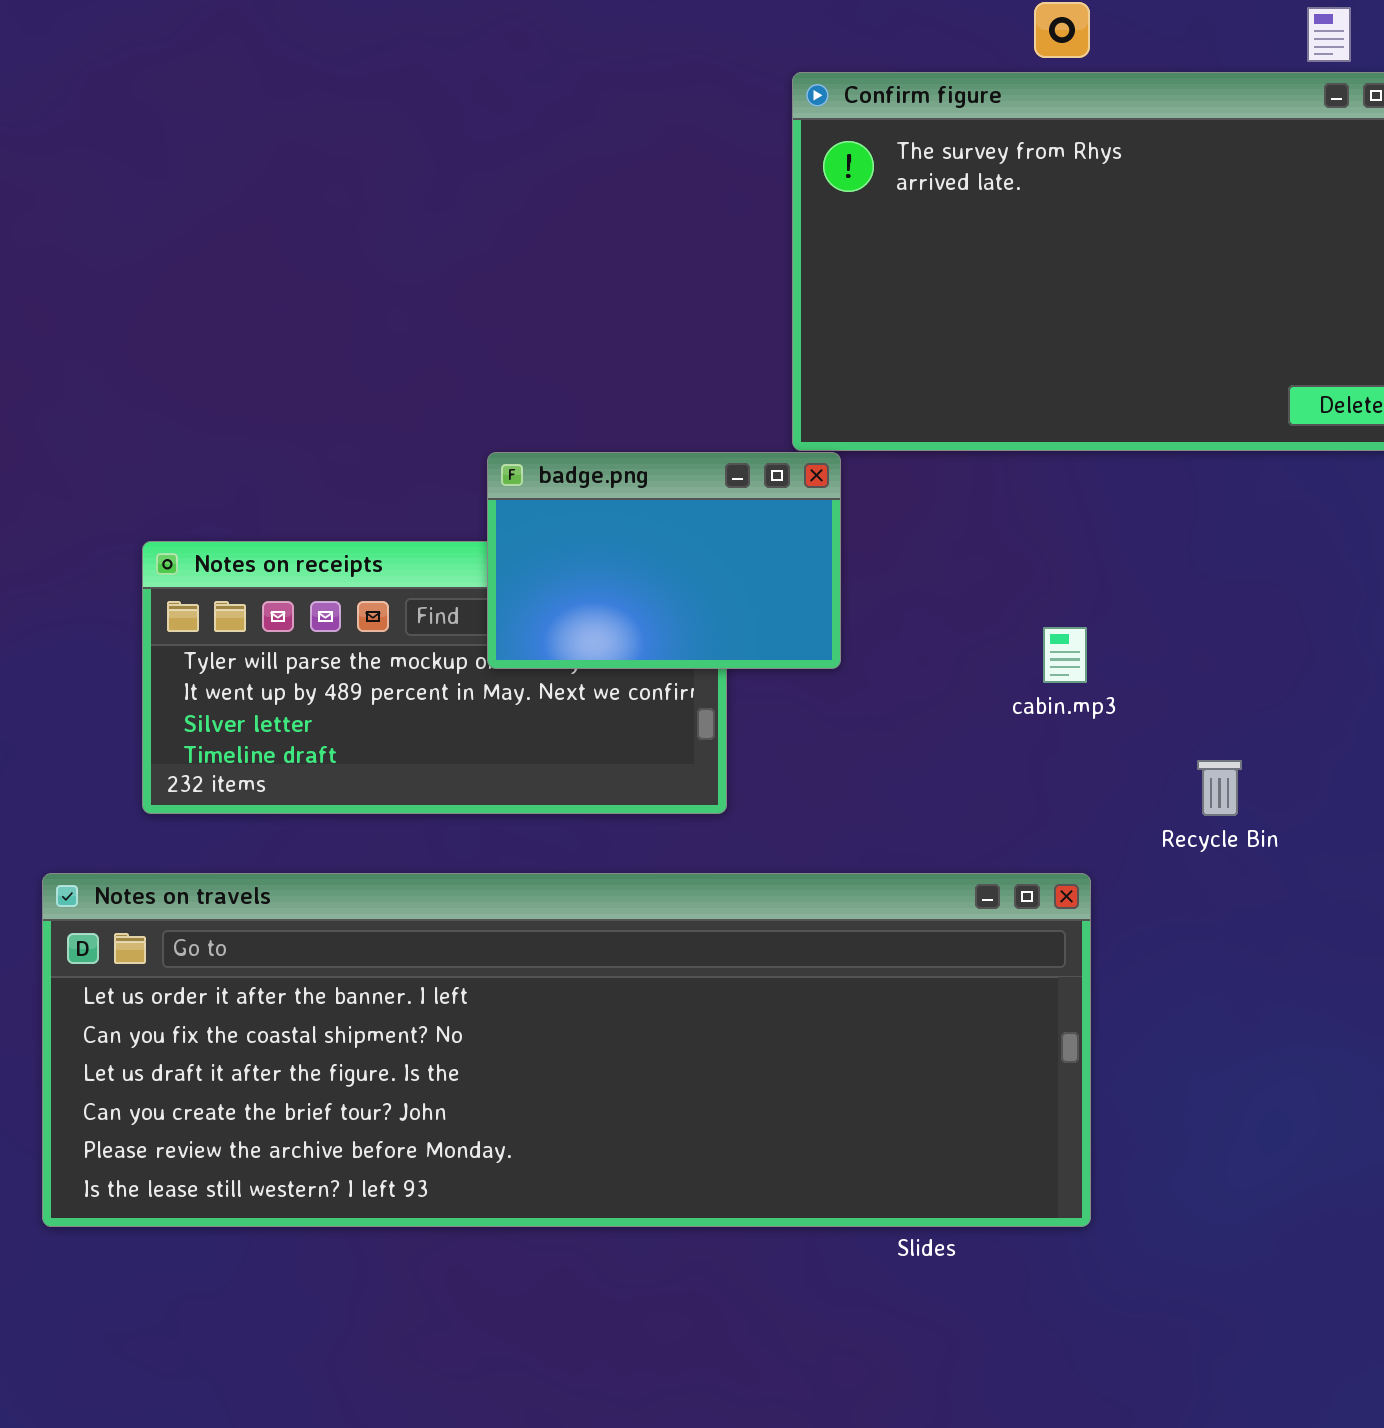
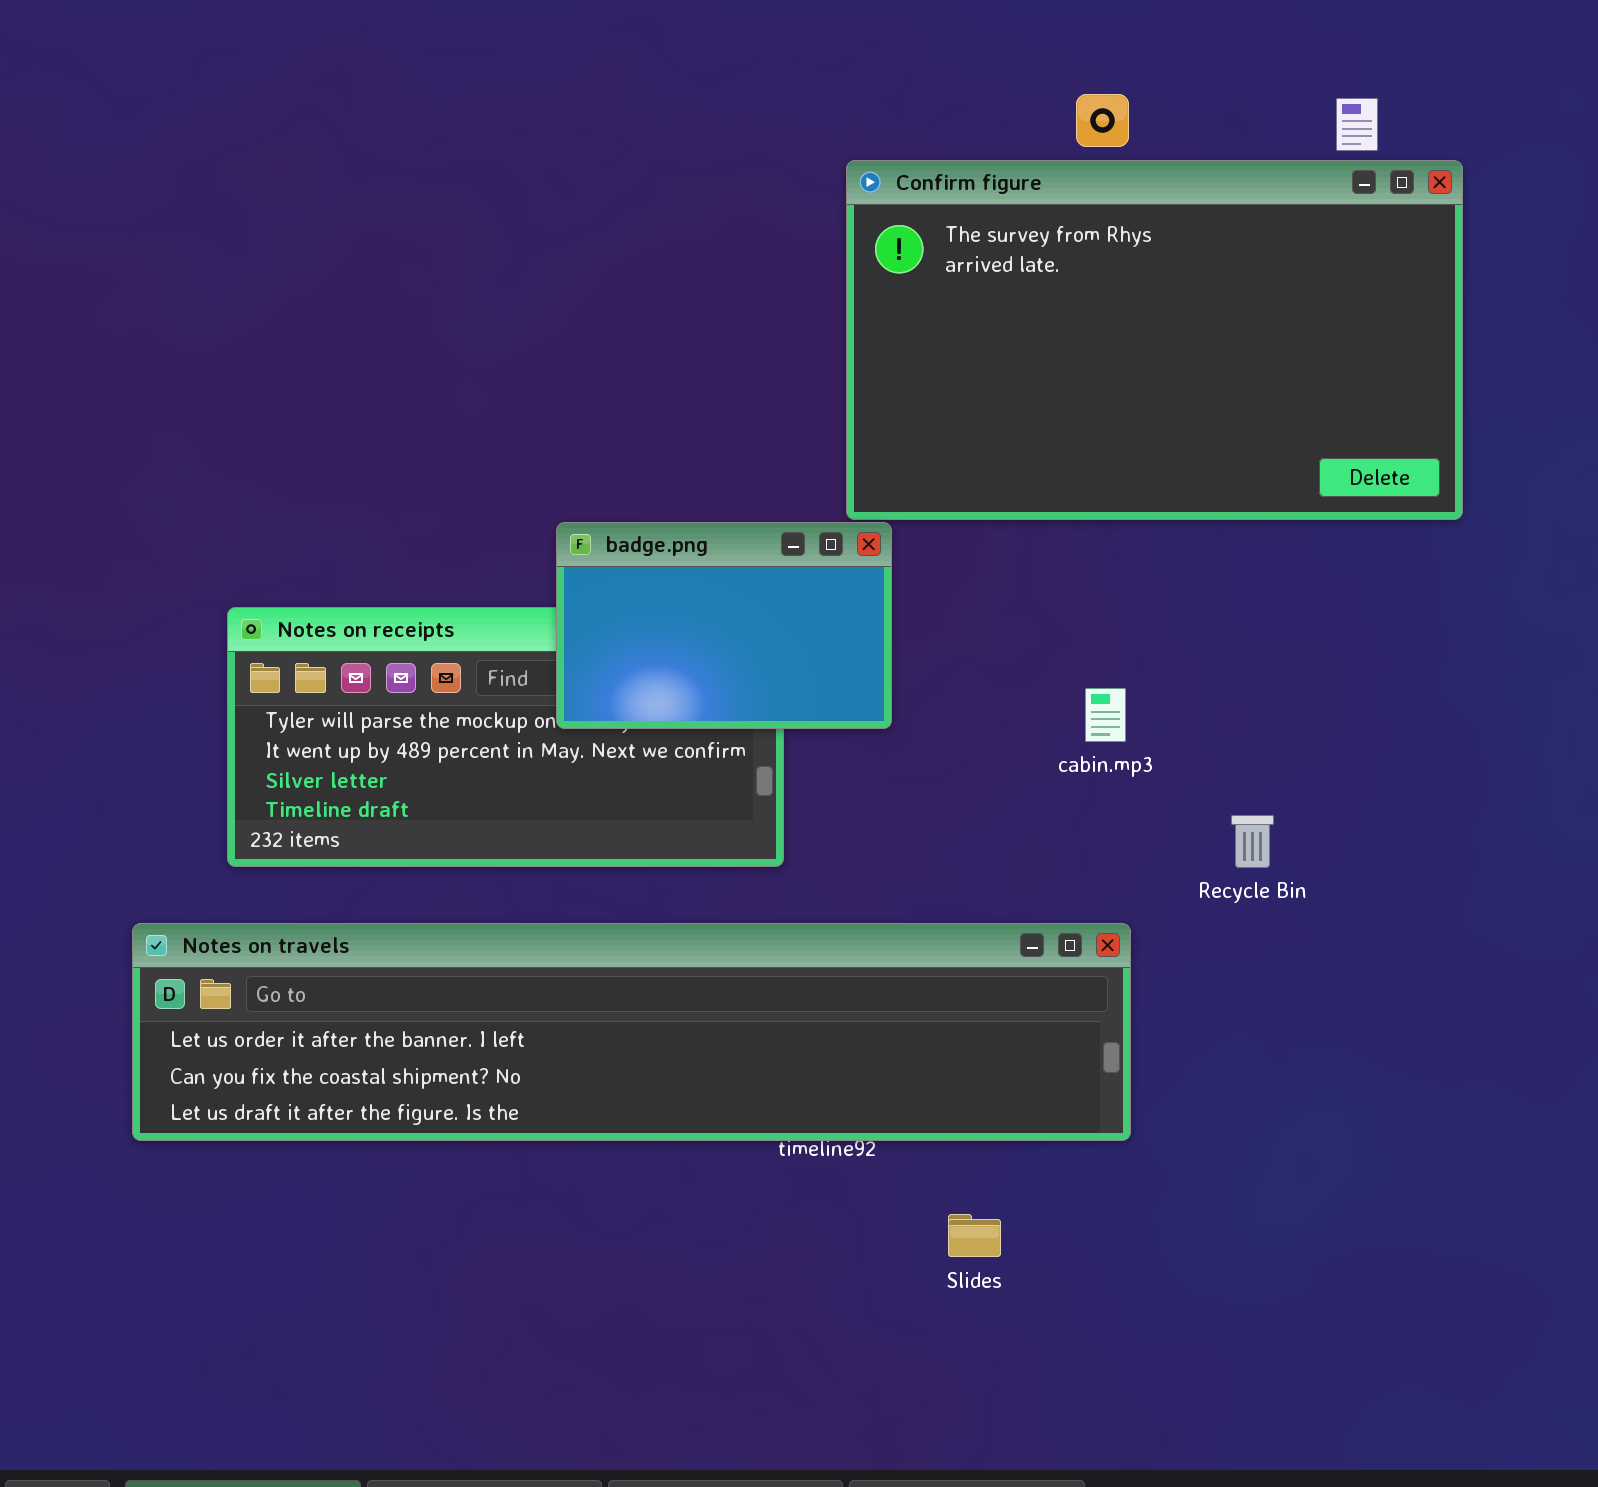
Notes on travels: [42,873,1091,1227] -> [132,923,1131,1141], resized

